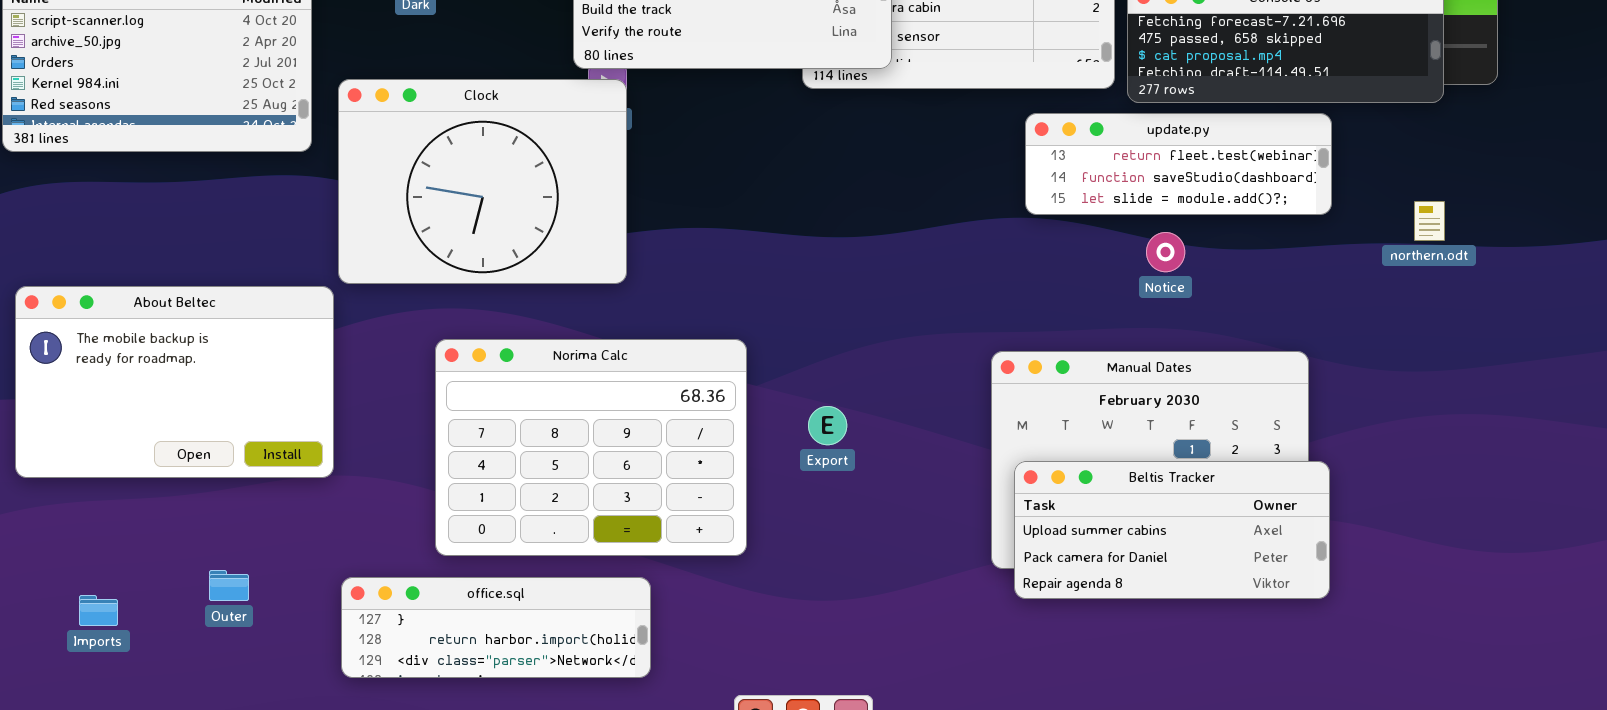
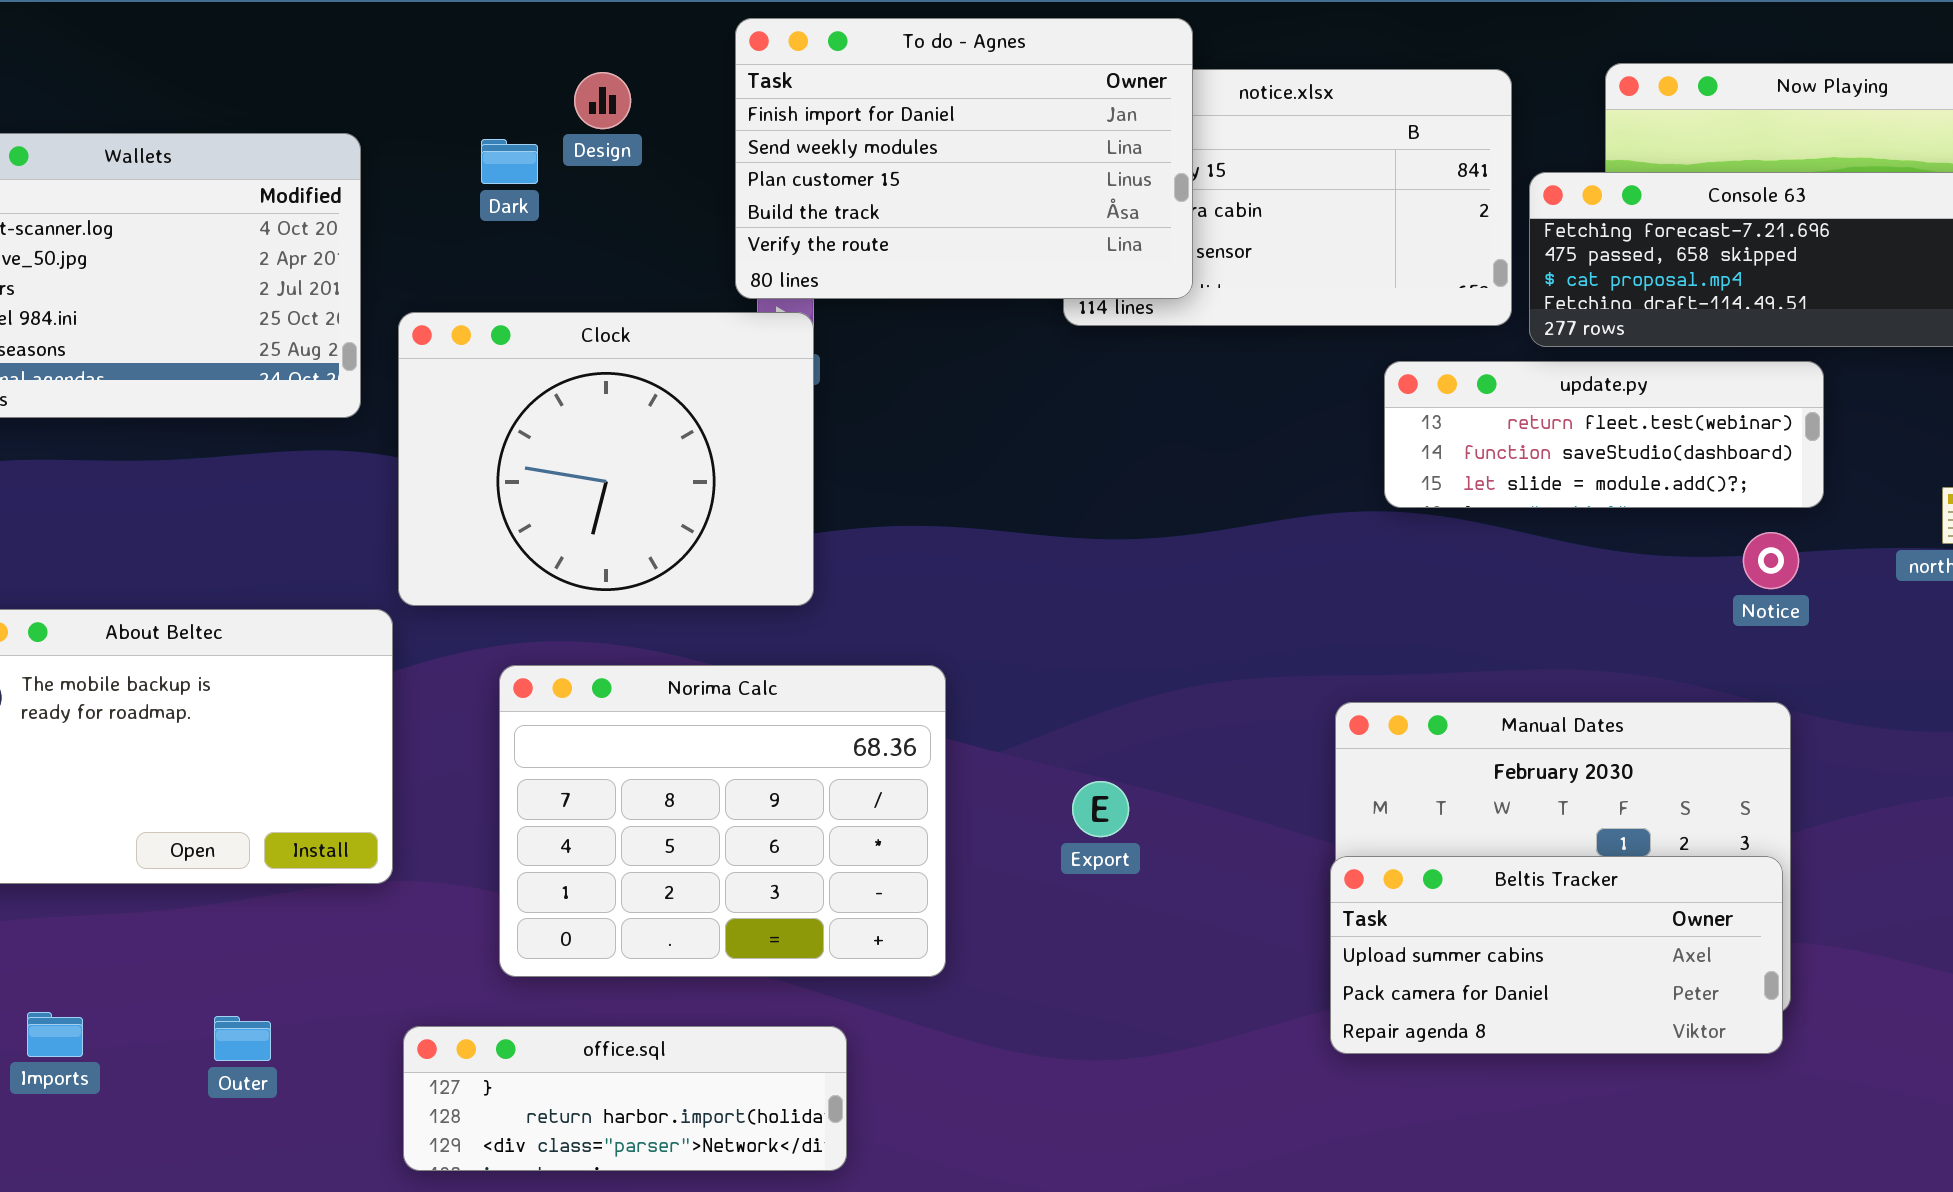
Notice: [1146,232,1185,272] -> [1743,532,1799,589], moved
Norima Calc: [435,339,747,556] -> [499,665,946,977], moved
Beltis Tracker: [1014,461,1330,599] -> [1330,856,1783,1054], moved
Imports: [79,595,118,626] -> [27,1012,83,1057], moved

